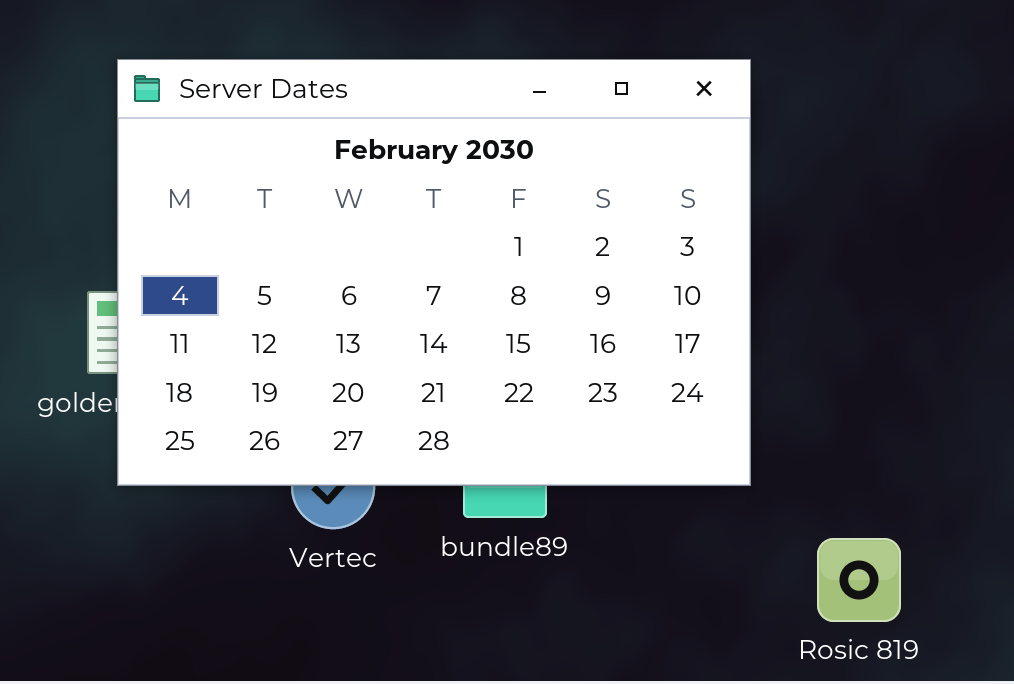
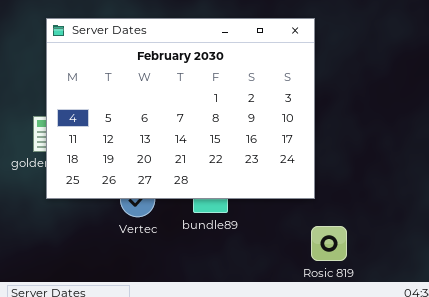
Rosic 819: [817,538,901,622] -> [311,226,347,261], moved

